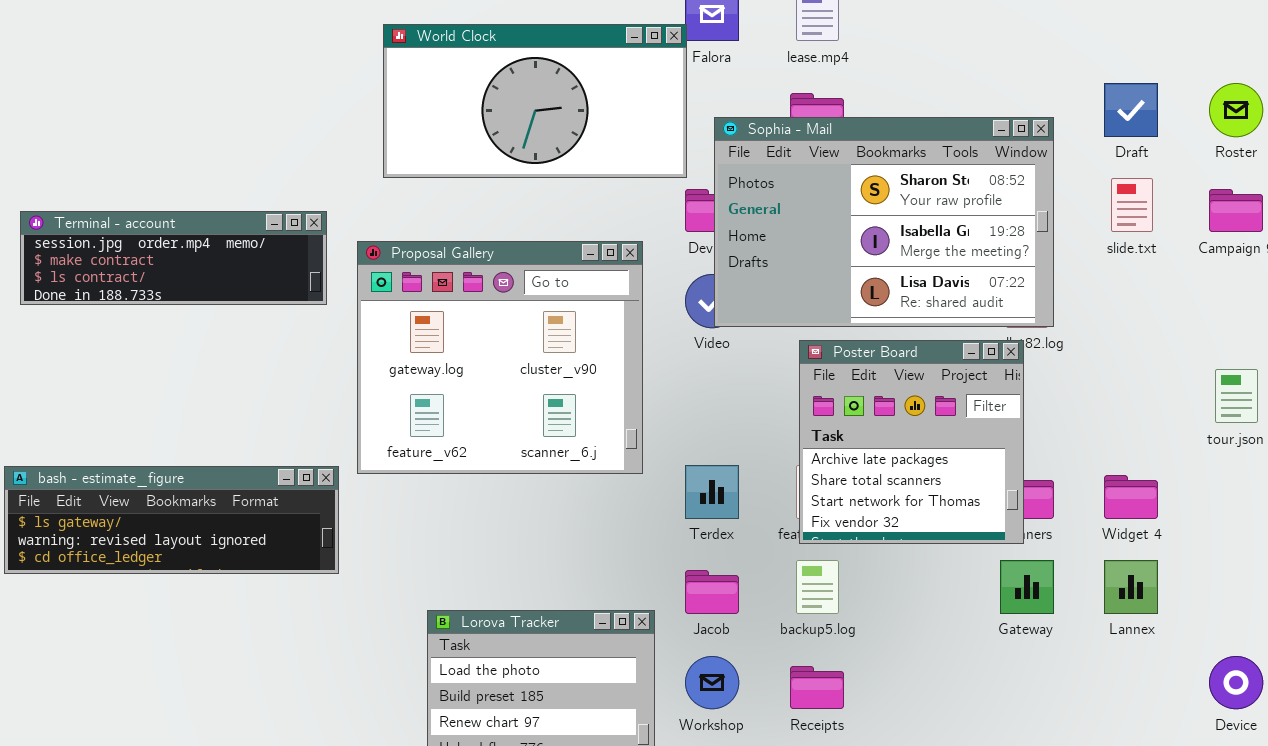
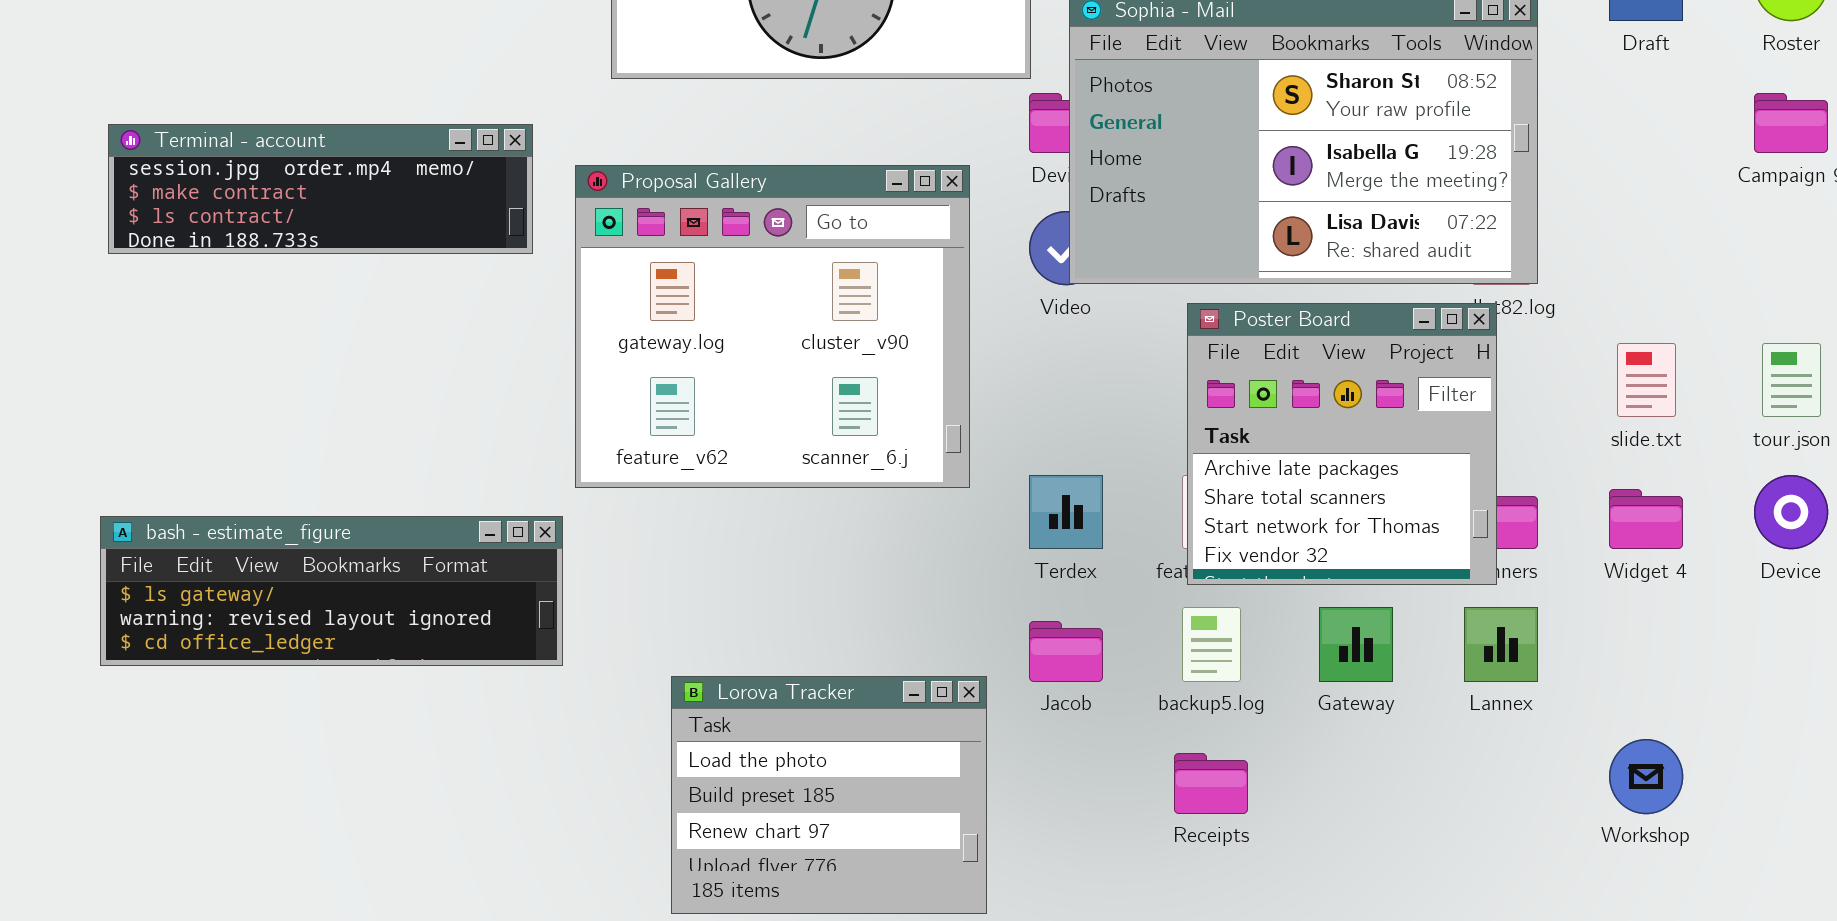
slide.txt: [1111,178,1153,232] -> [1617,343,1676,417], moved
bash - estimate_figure: [4,466,339,574] -> [100,516,563,666], moved
Gateway: [1000,560,1054,614] -> [1319,607,1393,682], moved
Lannex: [1104,560,1158,614] -> [1464,607,1538,682], moved
Workshop: [685,656,739,709] -> [1609,739,1683,814], moved
Device: [1209,656,1263,709] -> [1754,475,1828,549], moved

